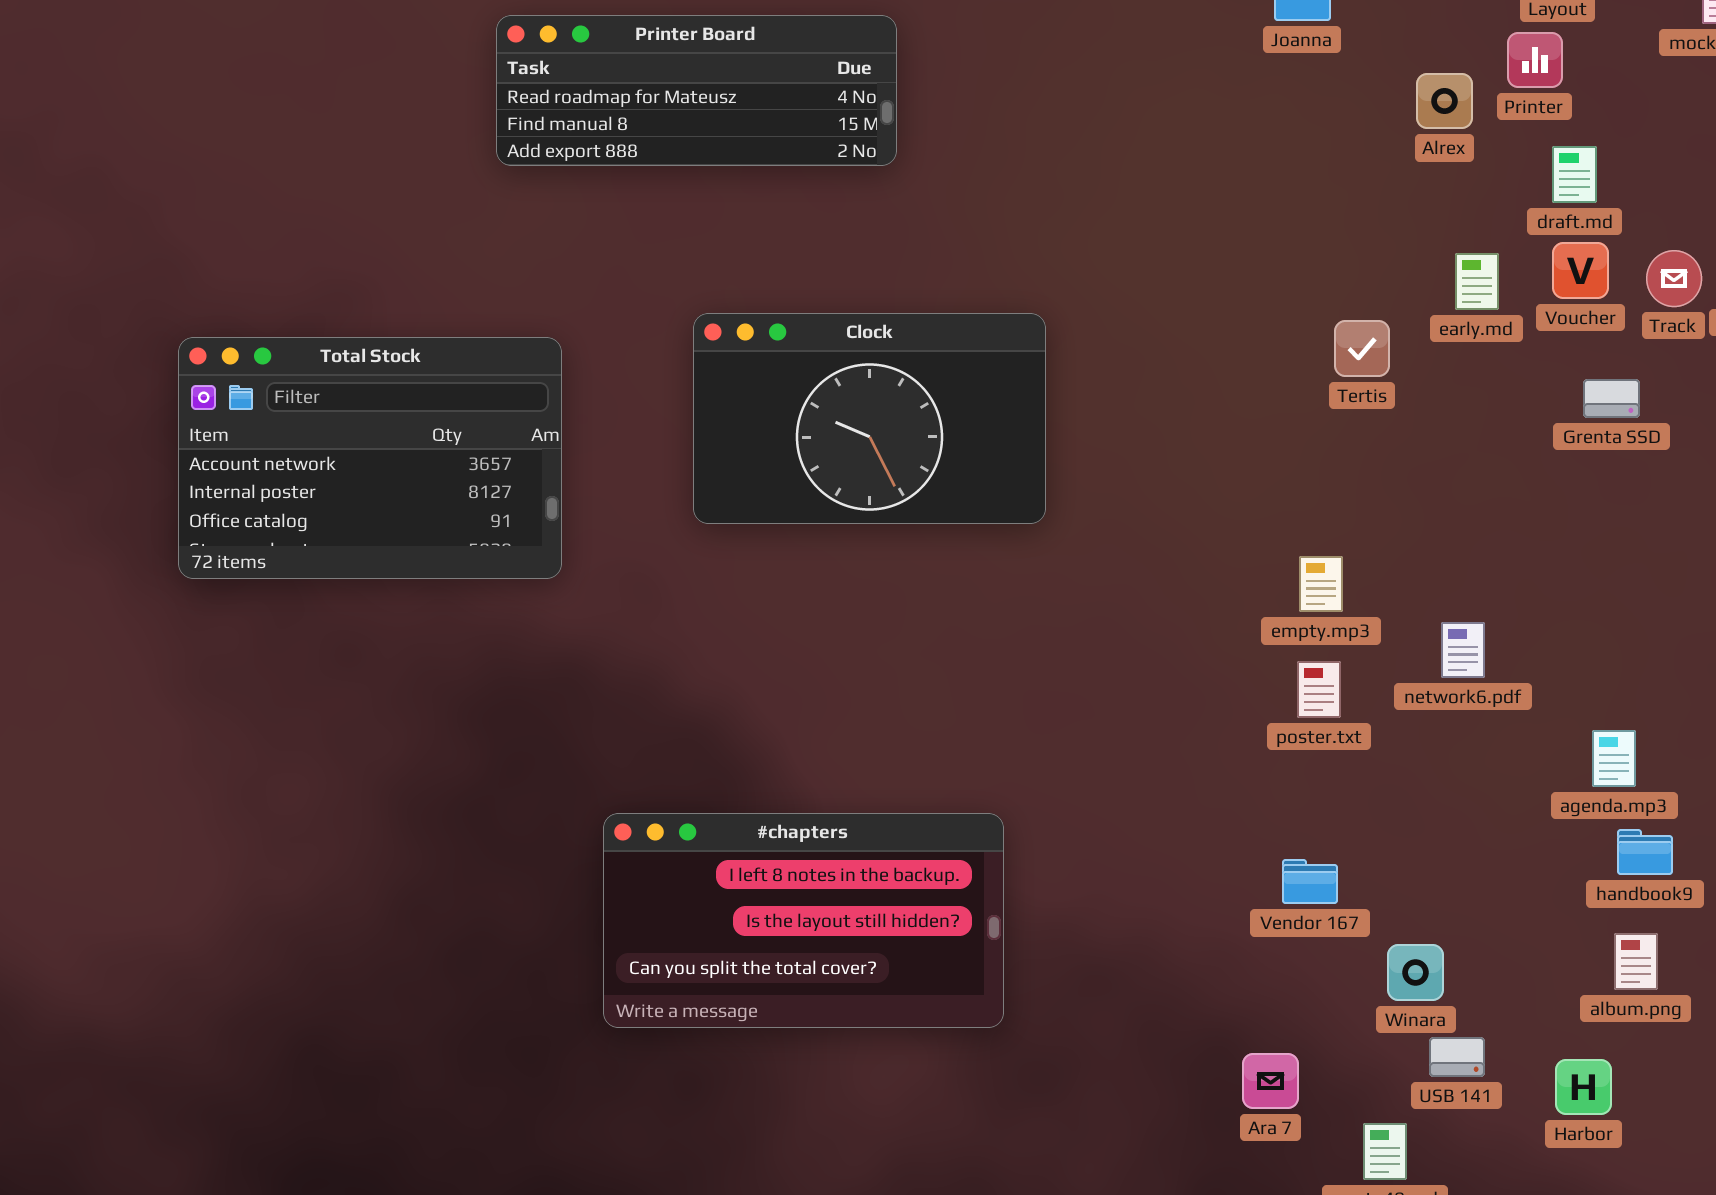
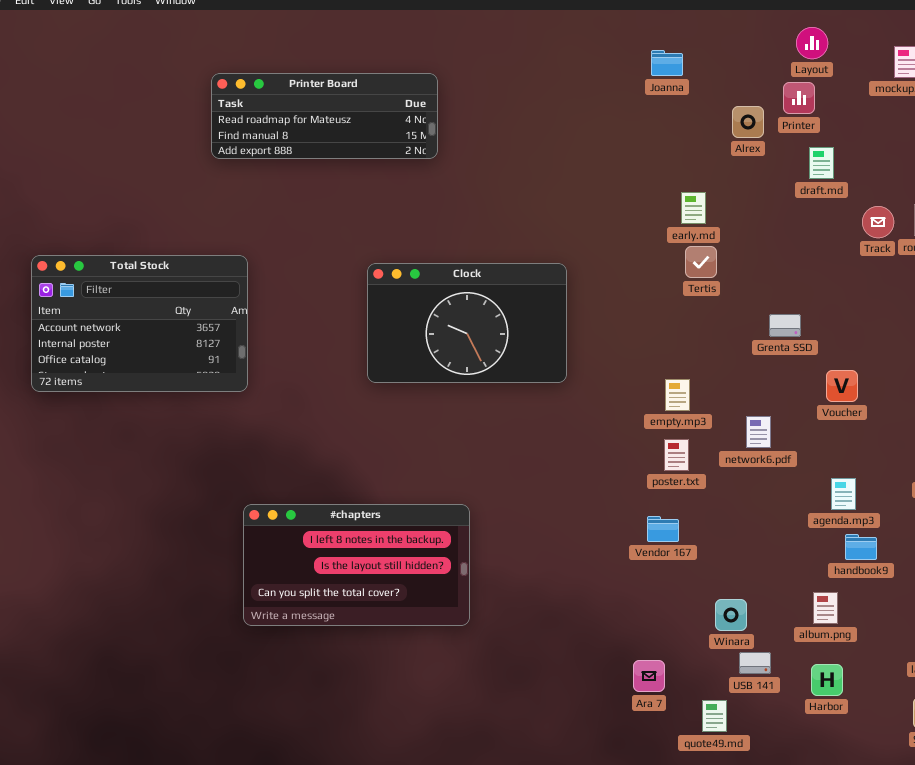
Voucher: [1552,242,1609,299] -> [826,370,858,402], moved
early.md: [1455,253,1499,310] -> [681,192,706,224], moved
Clock: [693,313,1046,524] -> [367,263,567,383], moved
Grenta SSD: [1583,379,1640,418] -> [769,314,801,337], moved
#chapters: [603,813,1004,1028] -> [243,504,470,626], moved
Vendor 167: [1282,859,1338,904] -> [647,516,679,542], moved
album.png: [1614,933,1658,990] -> [813,592,838,624], moved

